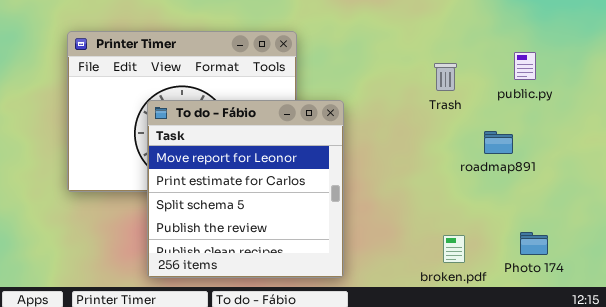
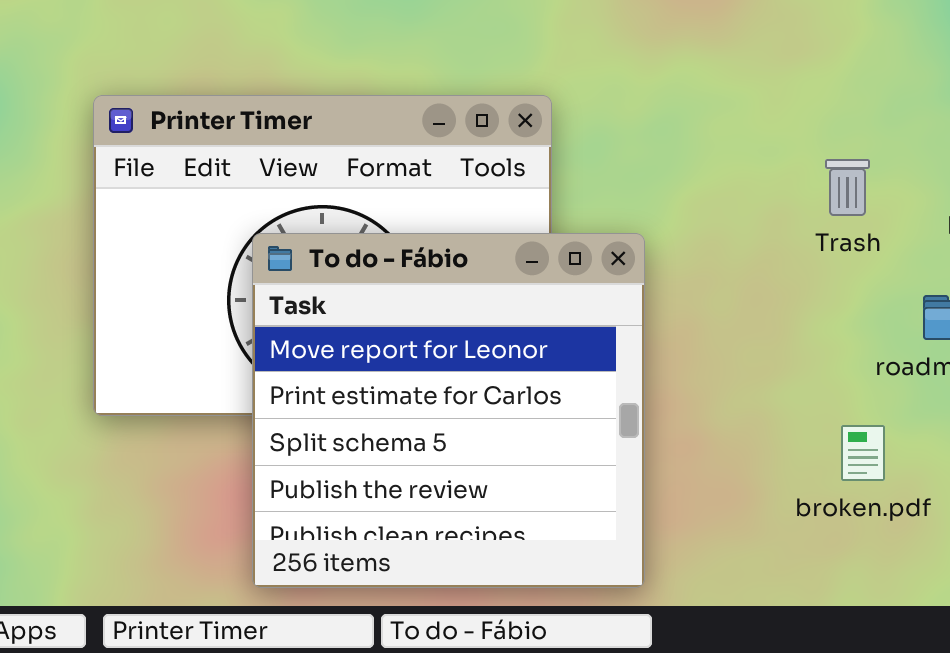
broken.pdf: [443,235,465,263] -> [841,425,885,481], moved

